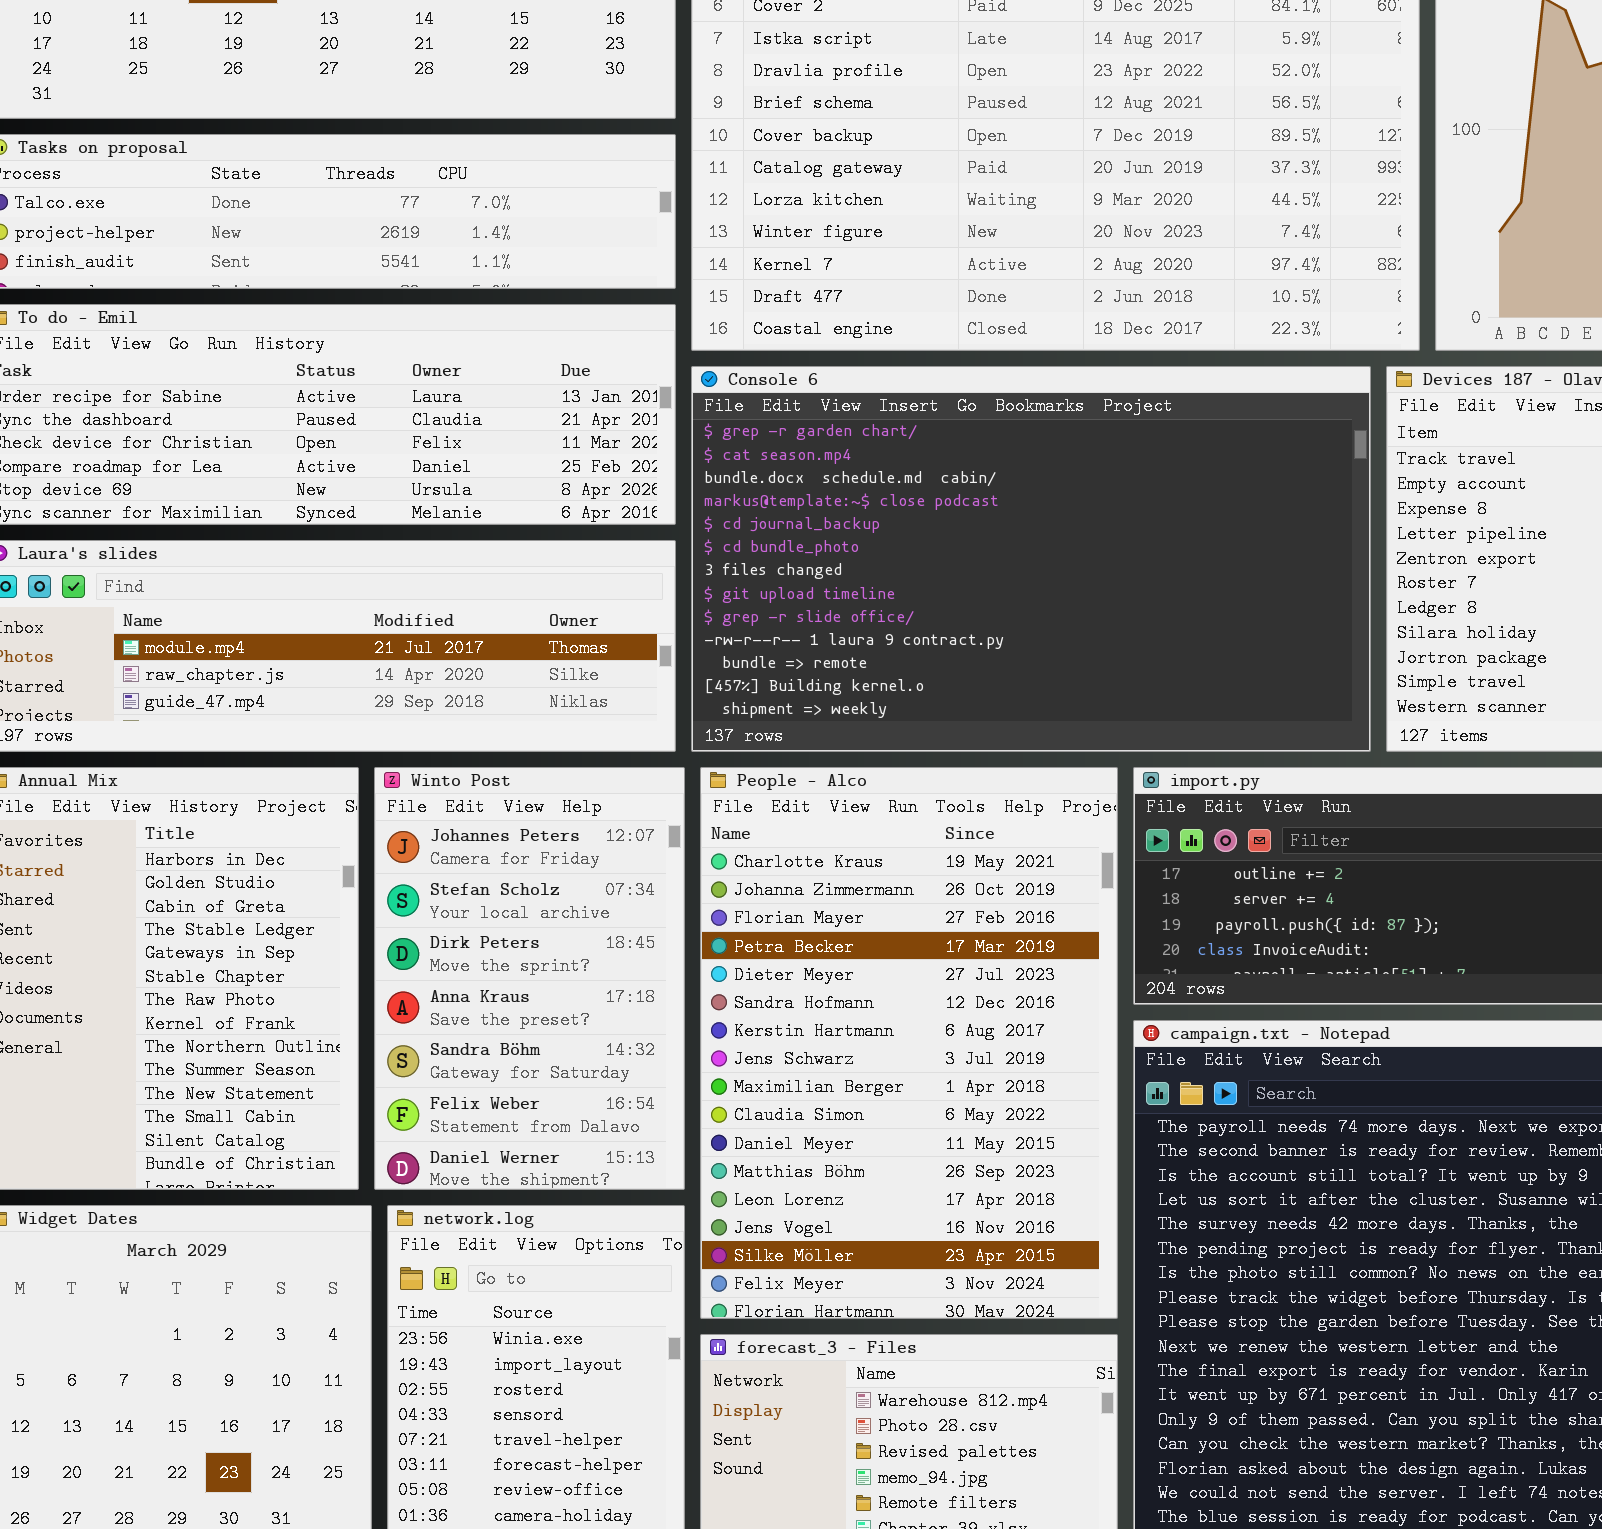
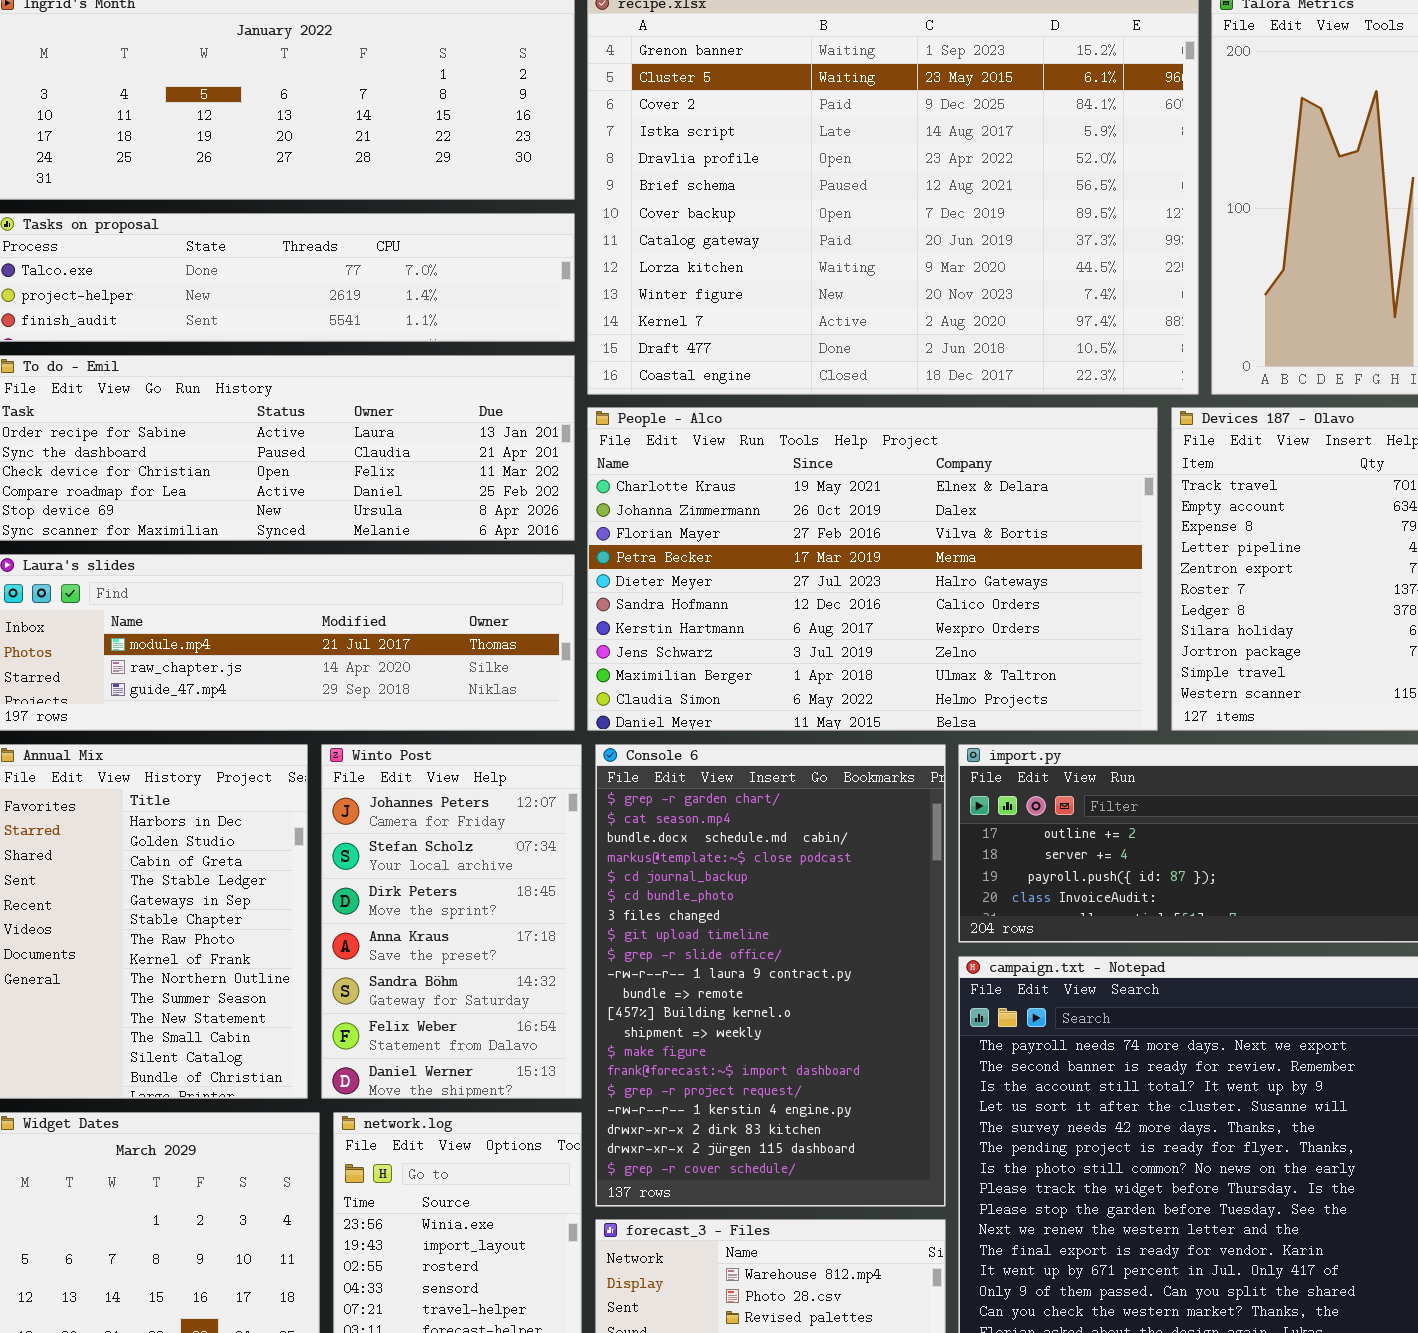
Console 6: [691,366,1371,752] -> [595,744,946,1207], moved, resized
People - Alco: [700,767,1118,1319] -> [587,407,1158,731], moved, resized

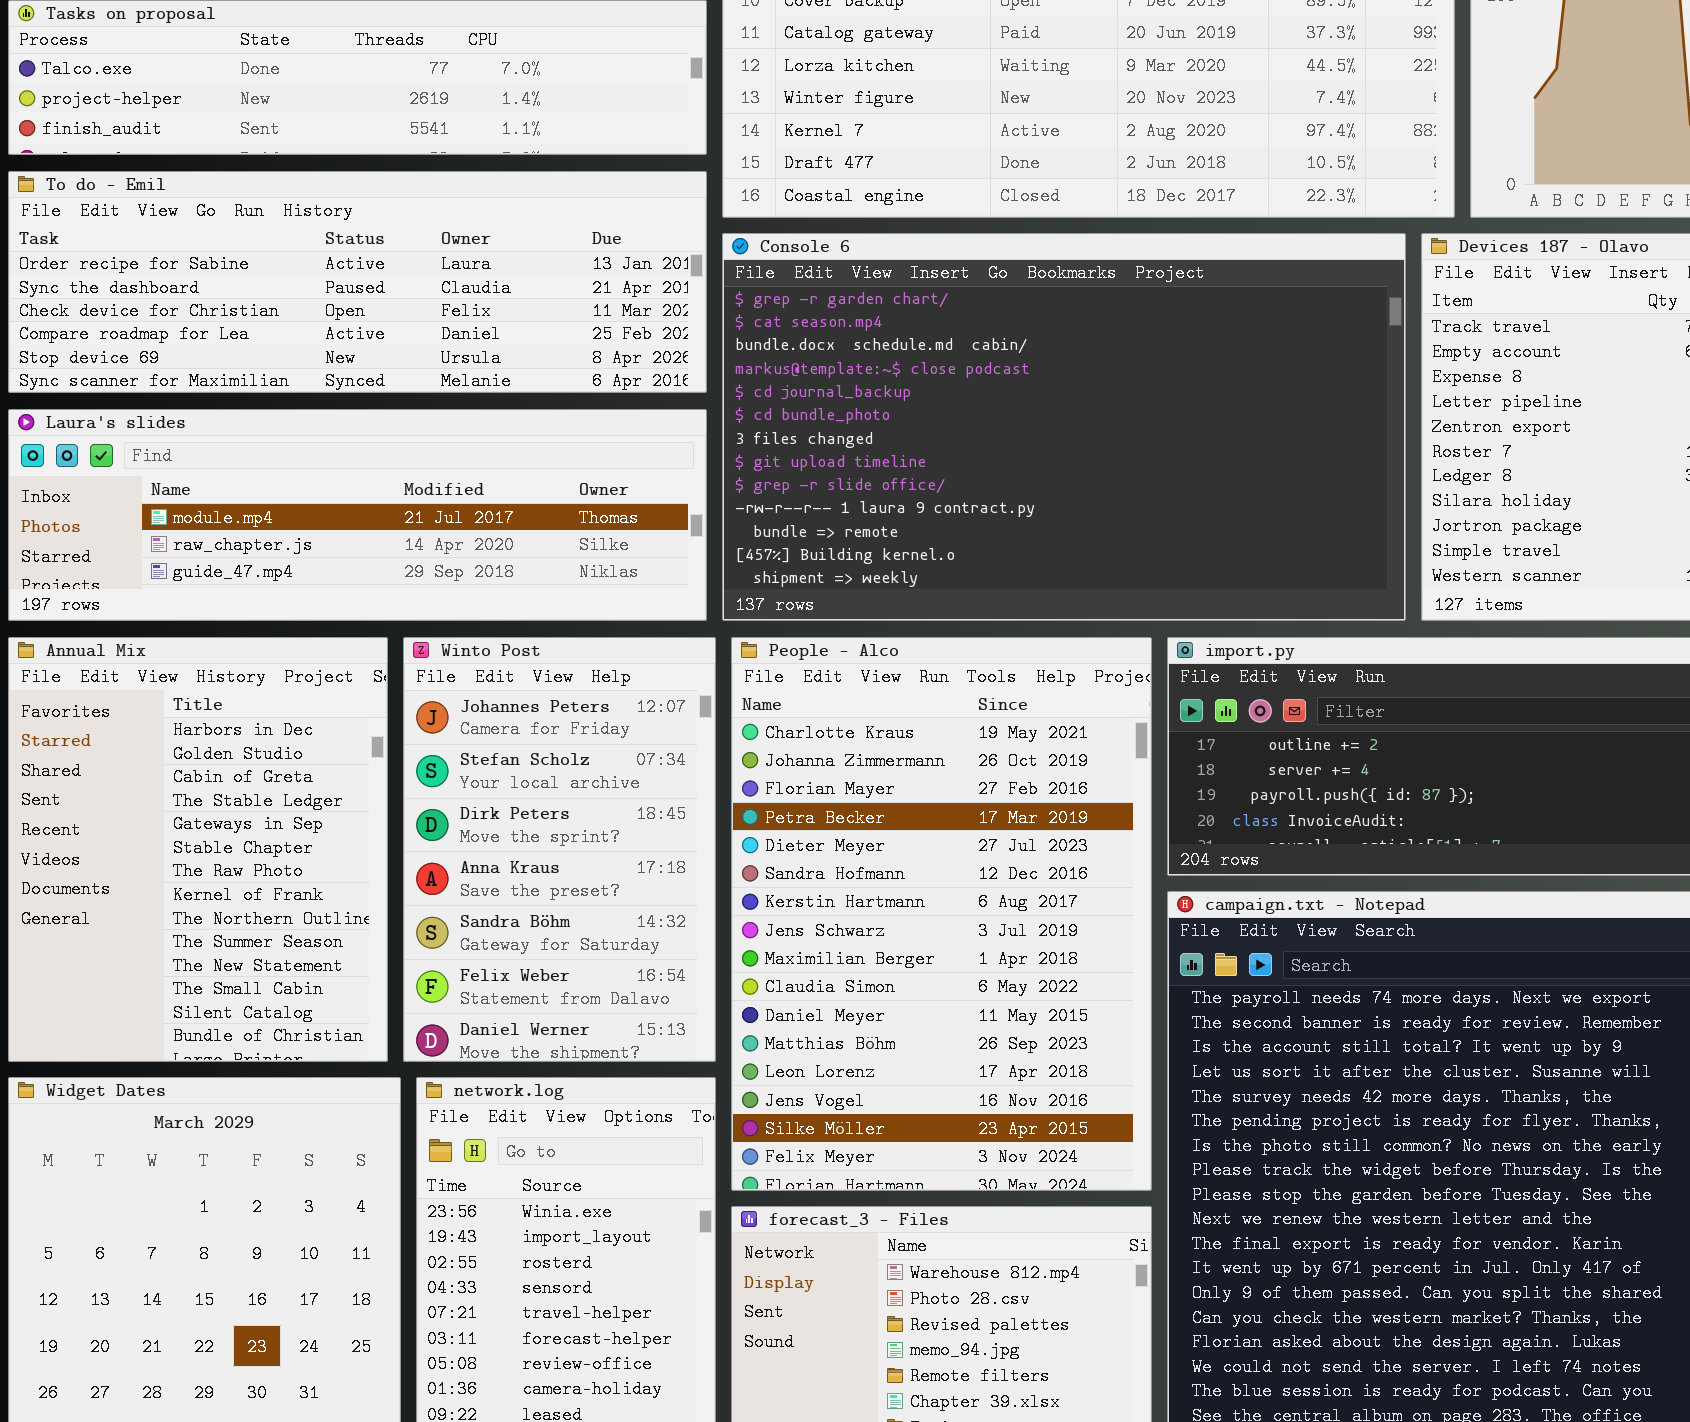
People - Alco: [587,407,1158,731] -> [731,637,1152,1191], moved, resized
Console 6: [595,744,946,1207] -> [722,233,1406,621], moved, resized

